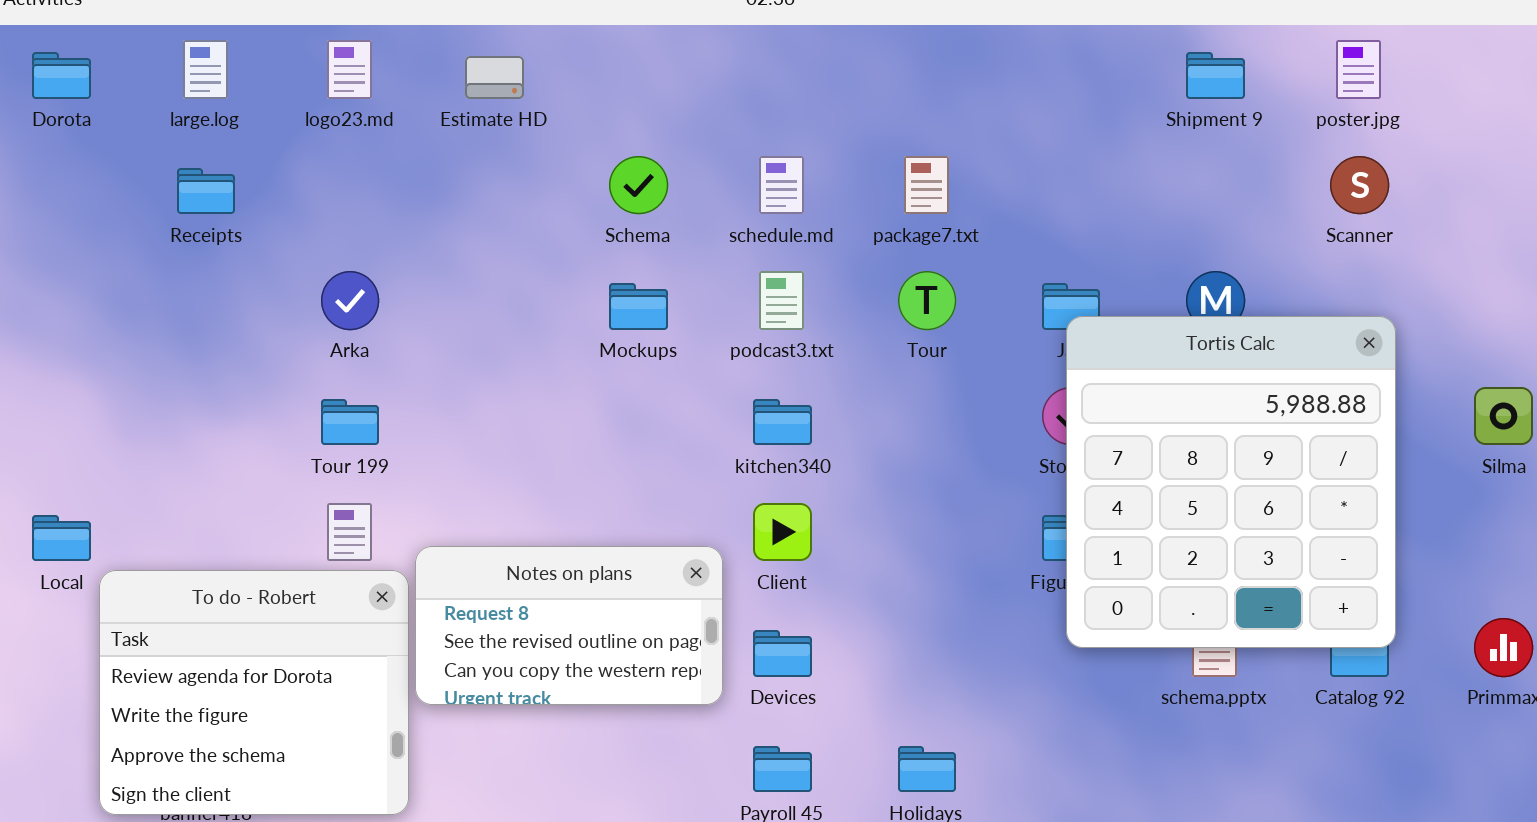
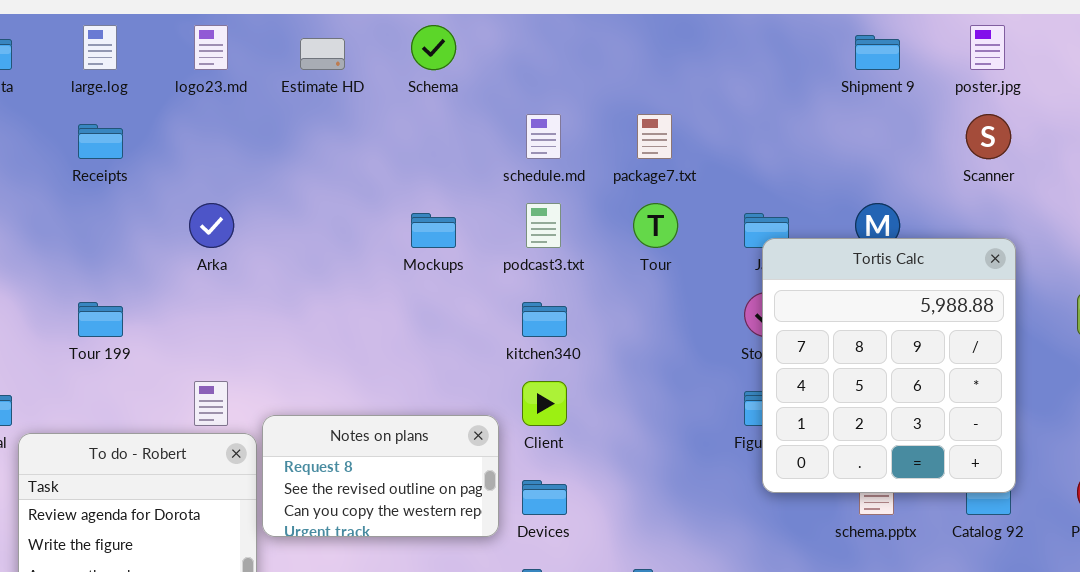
Schema: [609,156,668,214] -> [411,25,456,70], moved
Tour 199: [321,399,379,445] -> [78,302,123,337], moved

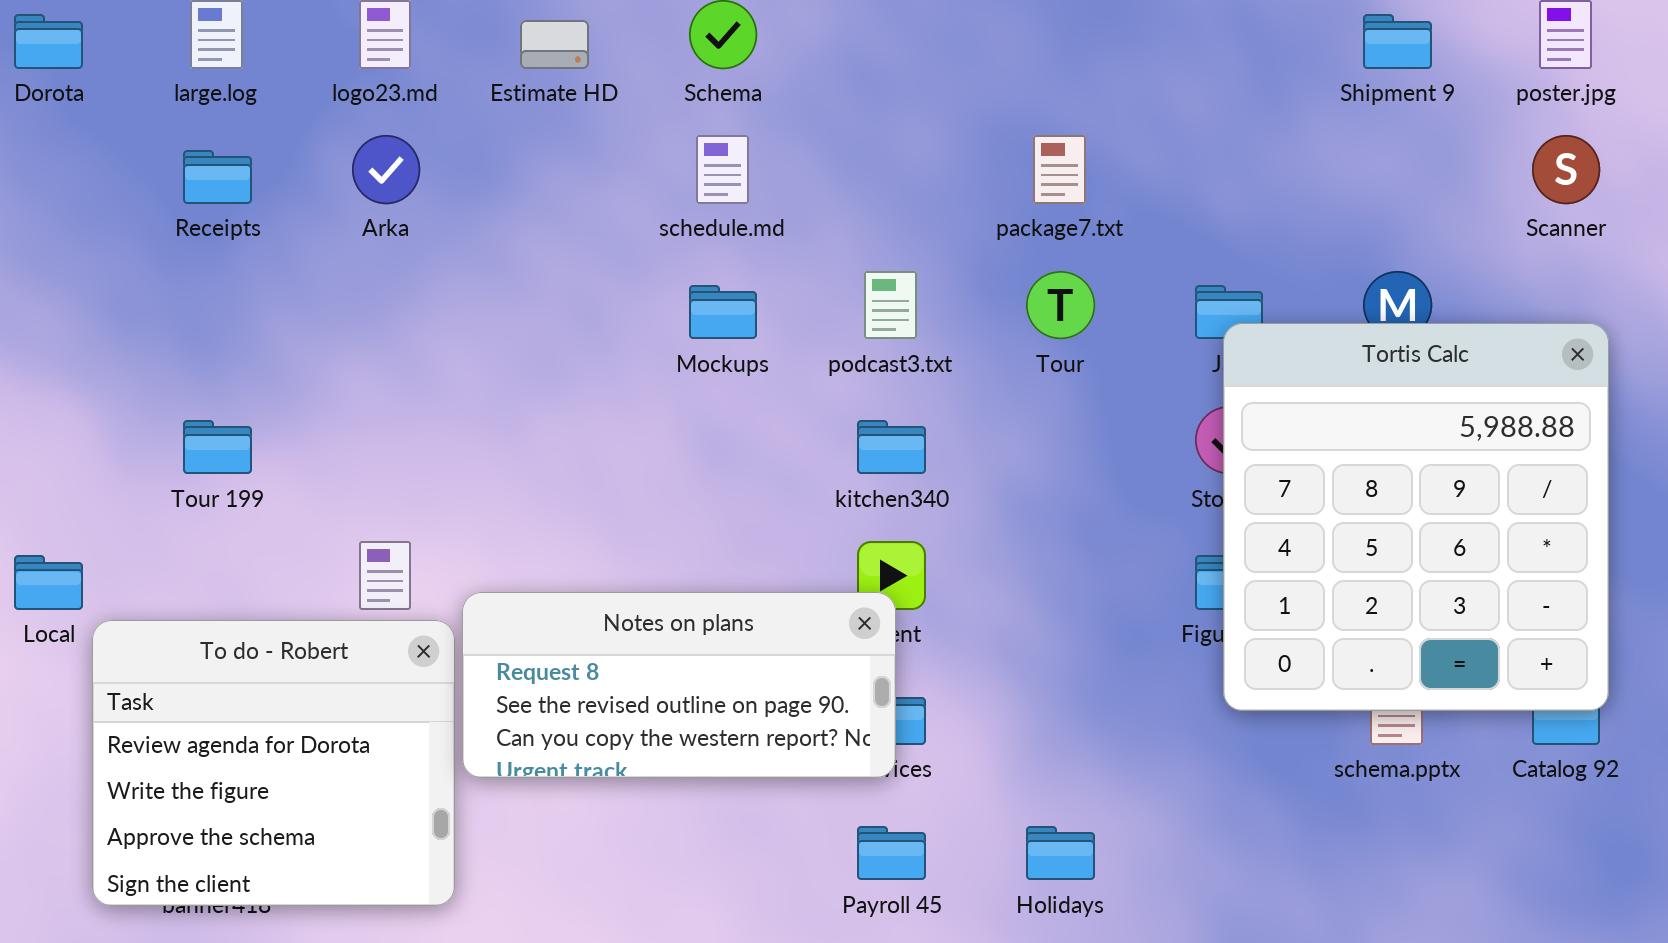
schedule.md: [526,114,561,159] -> [696,135,749,204], moved
Arka: [189,203,234,248] -> [352,135,420,204], moved
Notes on plans: [262,415,499,537] -> [462,592,896,778], resized

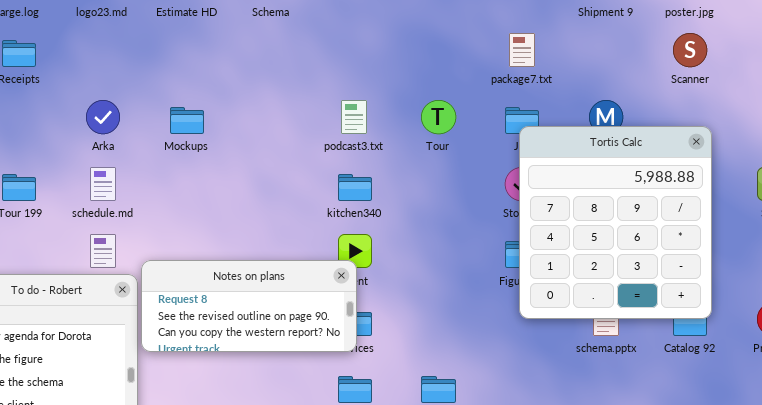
Arka: [352,135,420,204] -> [86,100,120,134], moved
schedule.md: [696,135,749,204] -> [90,167,116,201], moved
package7.txt: [1033,135,1086,204] -> [509,33,535,67], moved
Mockups: [689,285,757,339] -> [170,107,204,134], moved

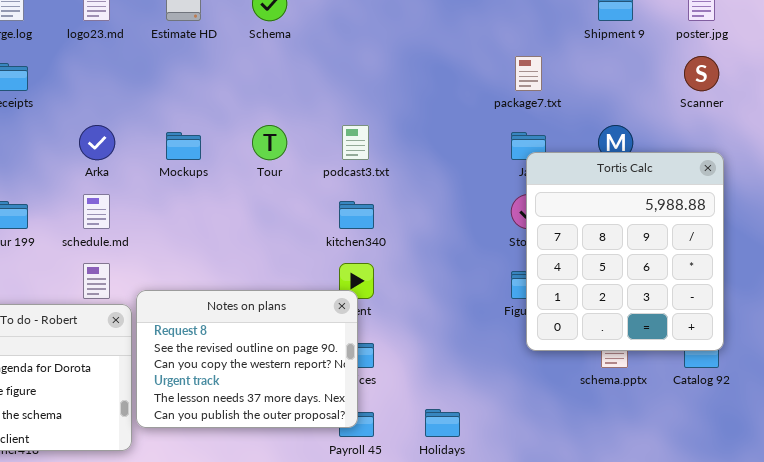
Tour: [421,100,456,134] -> [252,125,287,160], moved
Notes on plans: [141,260,357,352] -> [136,290,358,428], resized

